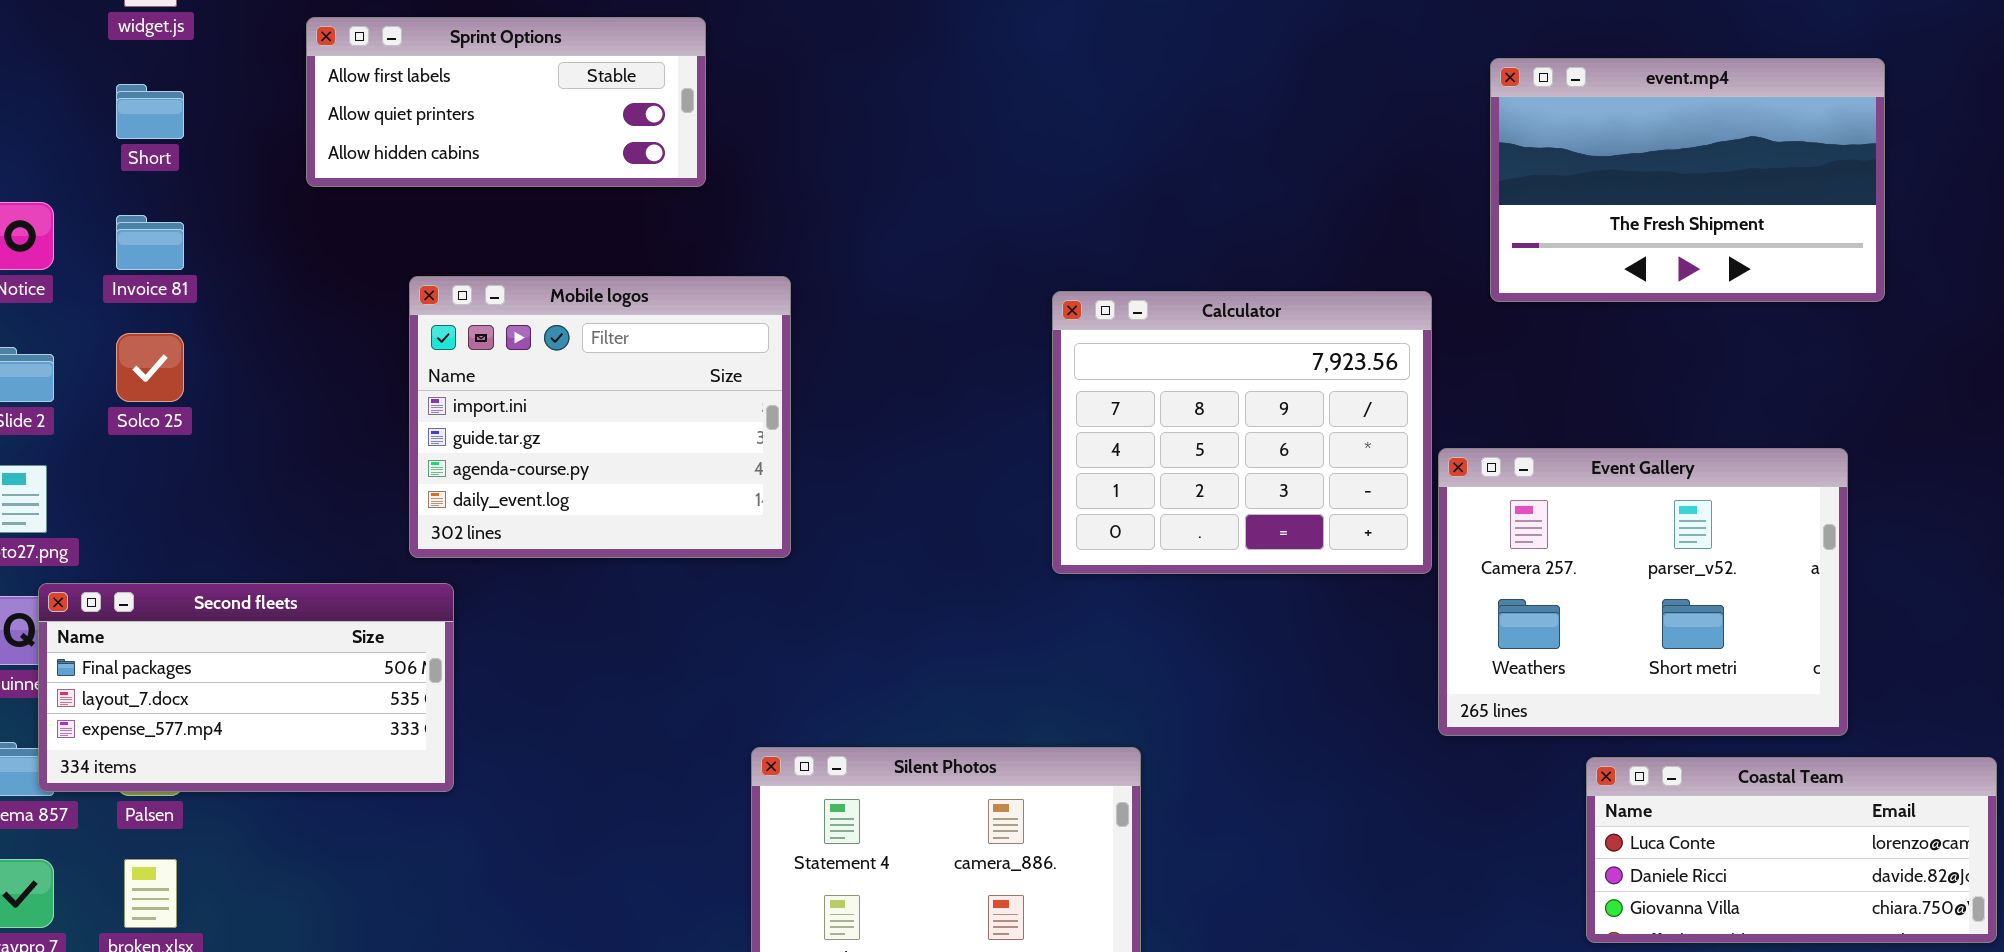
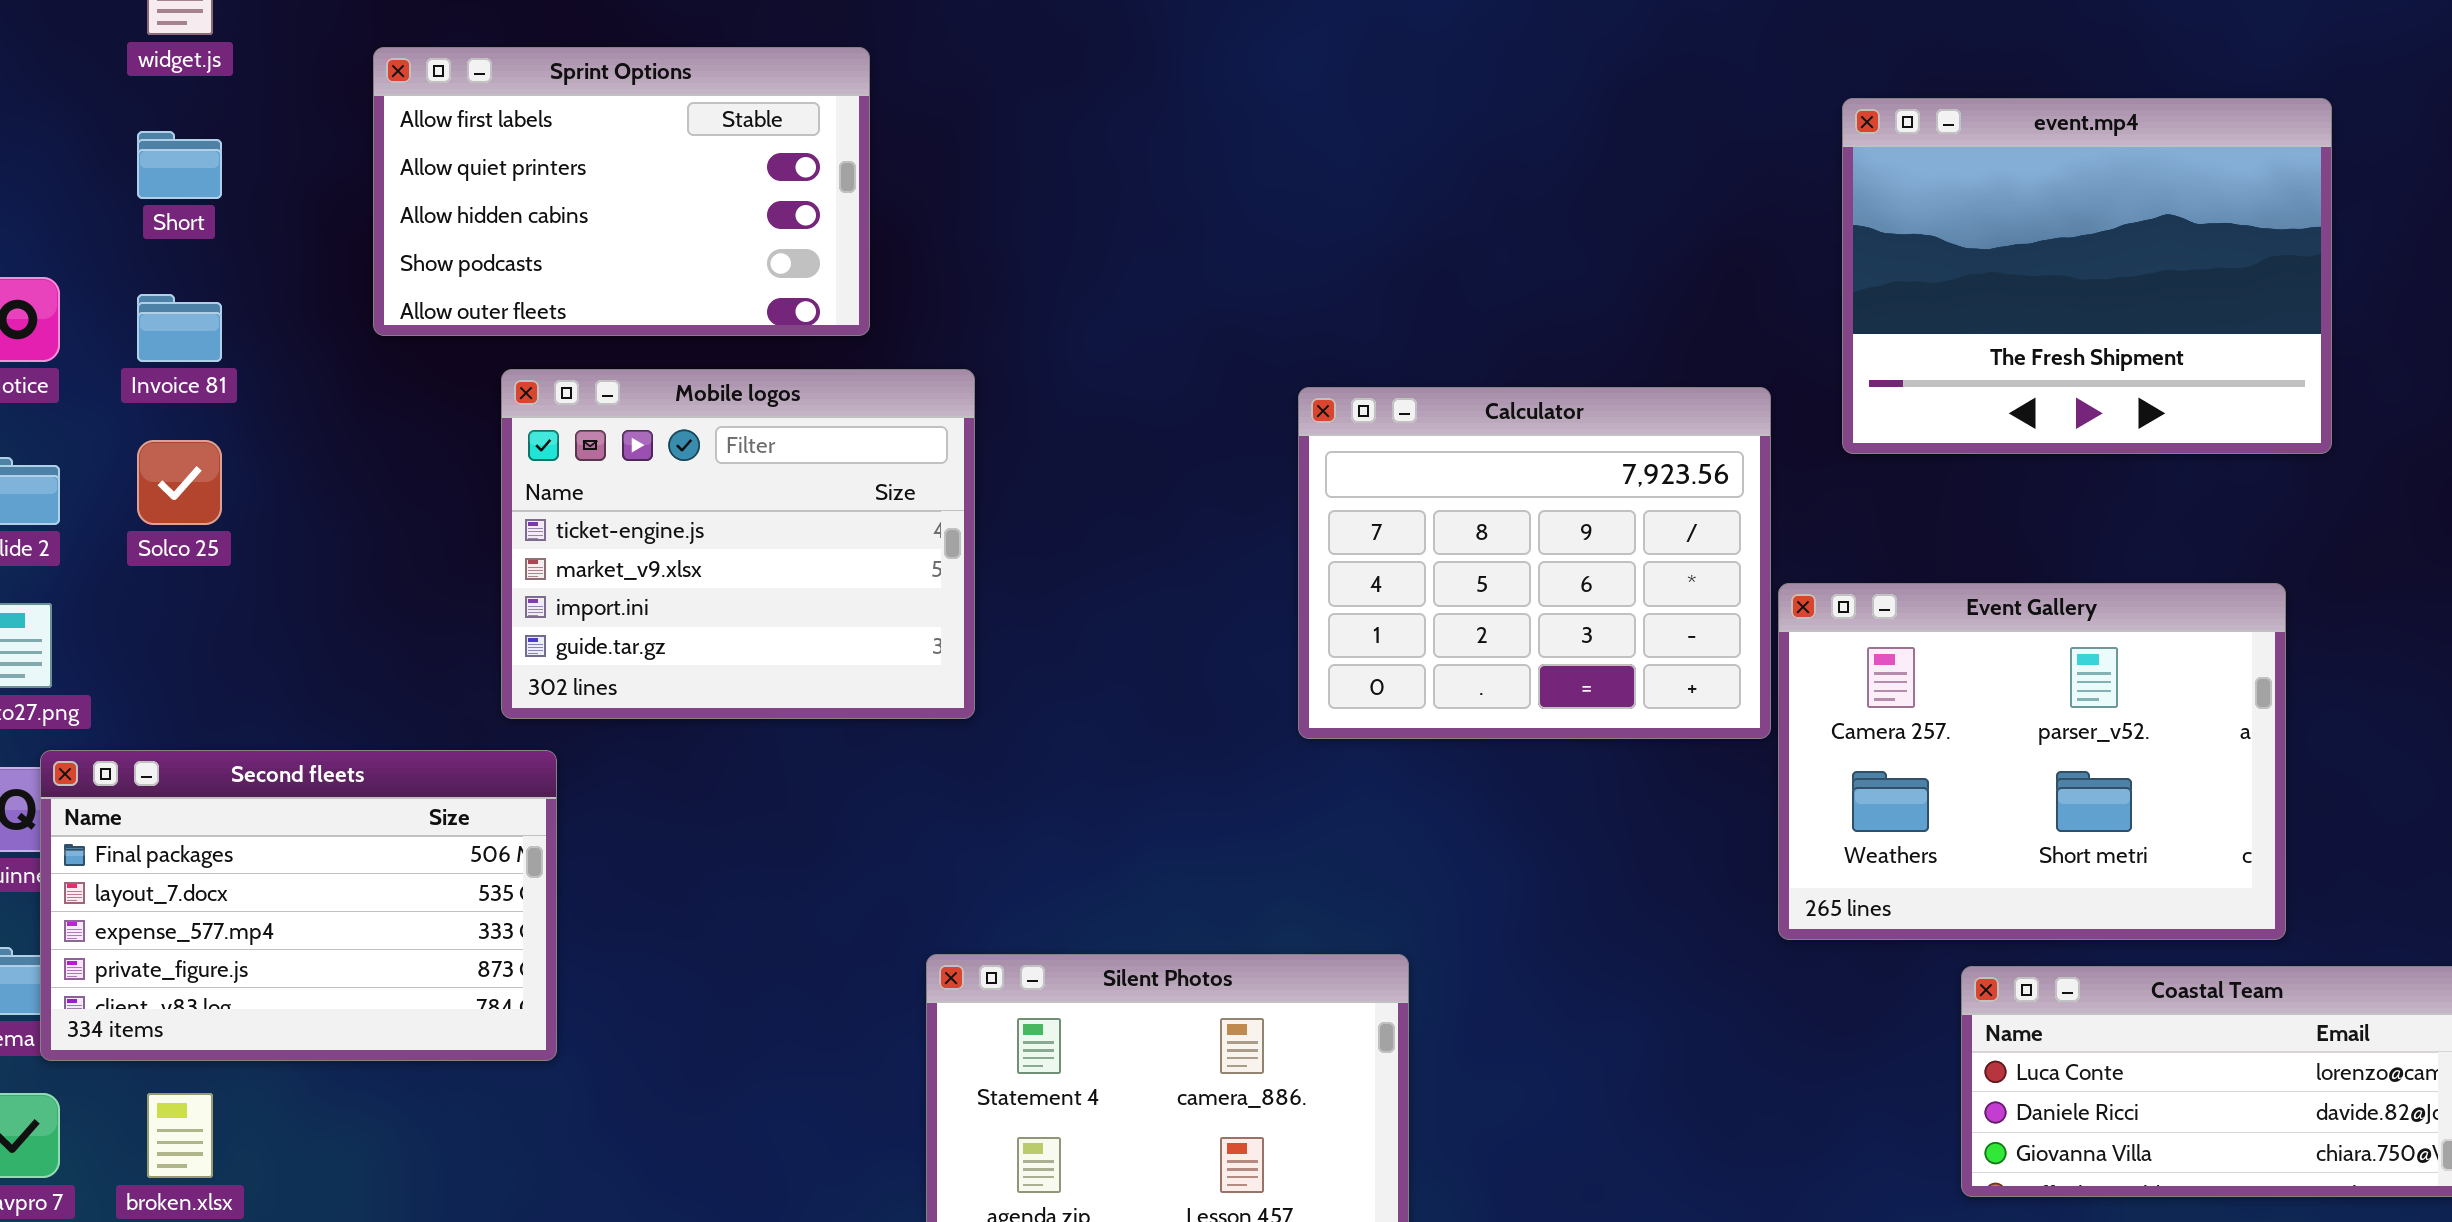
Sprint Options: [306,17,706,187] -> [373,47,870,336], resized
event.mp4: [1490,58,1885,302] -> [1842,98,2332,454], resized
Mobile logos: [409,276,791,558] -> [501,369,975,719], scrolled up 2 rows
Second fleets: [38,583,454,792] -> [40,750,557,1061], resized

